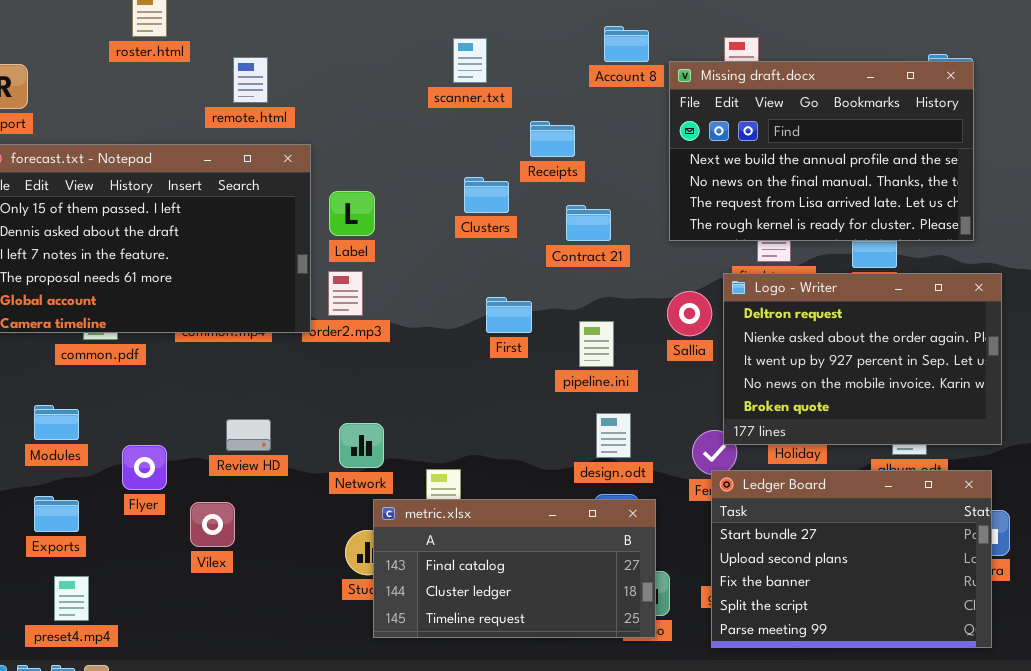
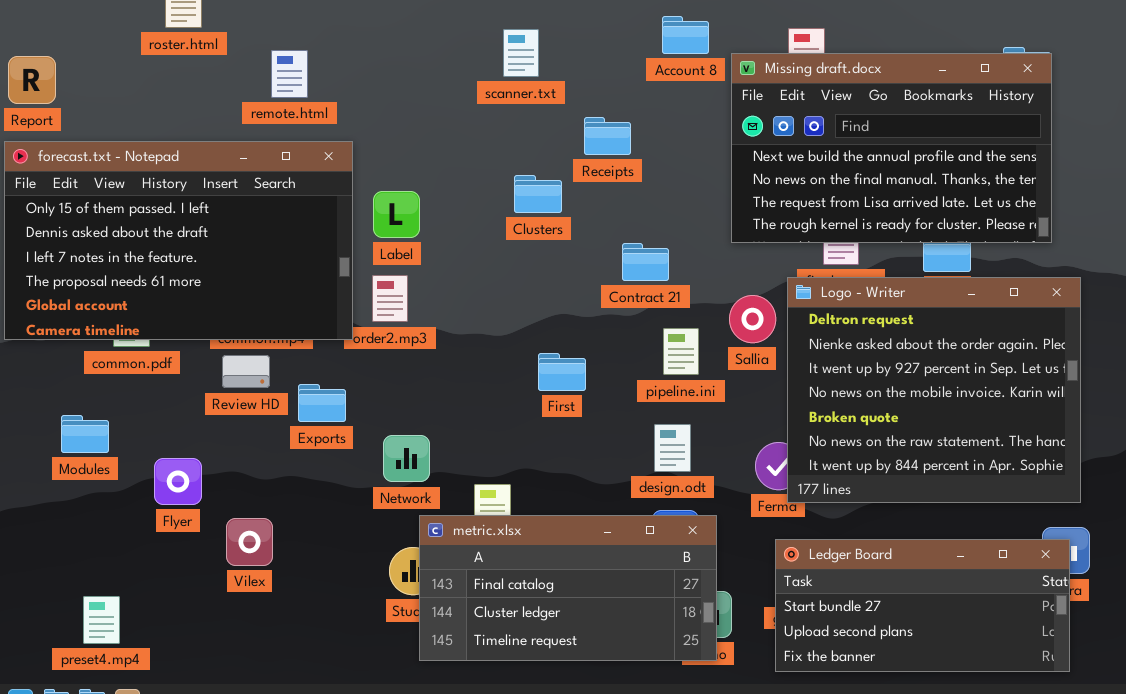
Contract 21: [566,205,611,241] -> [622,243,669,281], moved
Logo - Writer: [723,273,1002,445] -> [787,277,1081,503], resized
First: [486,297,532,333] -> [538,353,586,391], moved
pipeline.ini: [579,321,614,367] -> [663,328,699,375], moved
Review HD: [226,419,271,451] -> [222,355,270,388], moved
Ledger Board: [711,470,992,648] -> [775,539,1070,672], resized
Exports: [34,496,79,532] -> [298,384,346,422], moved

